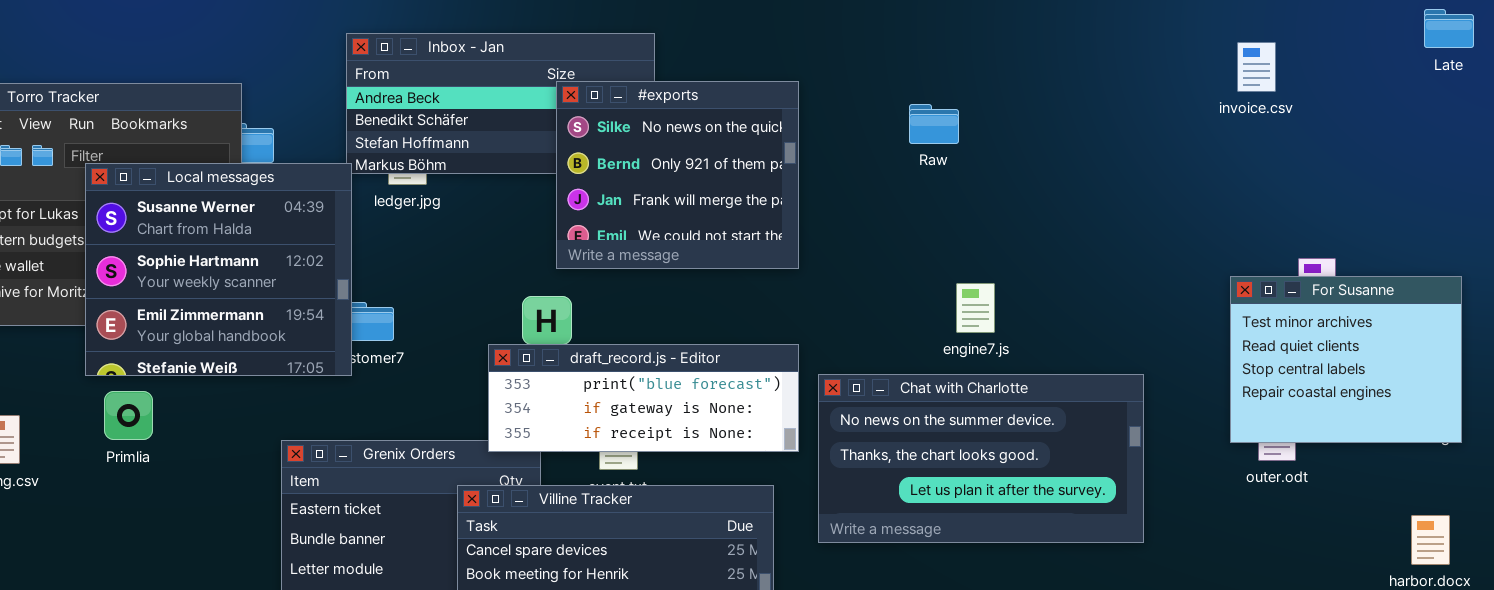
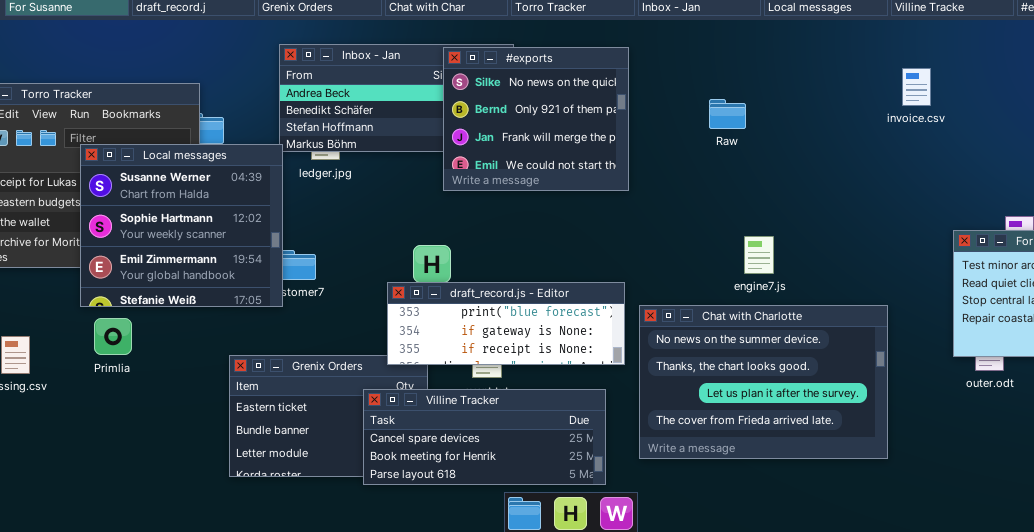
invoice.csv: [1237,42,1276,92] -> [902,68,931,106], moved
#exports: [556,81,799,269] -> [443,47,629,191], moved
Chat with Charlotte: [818,374,1144,543] -> [639,305,888,459], resized

